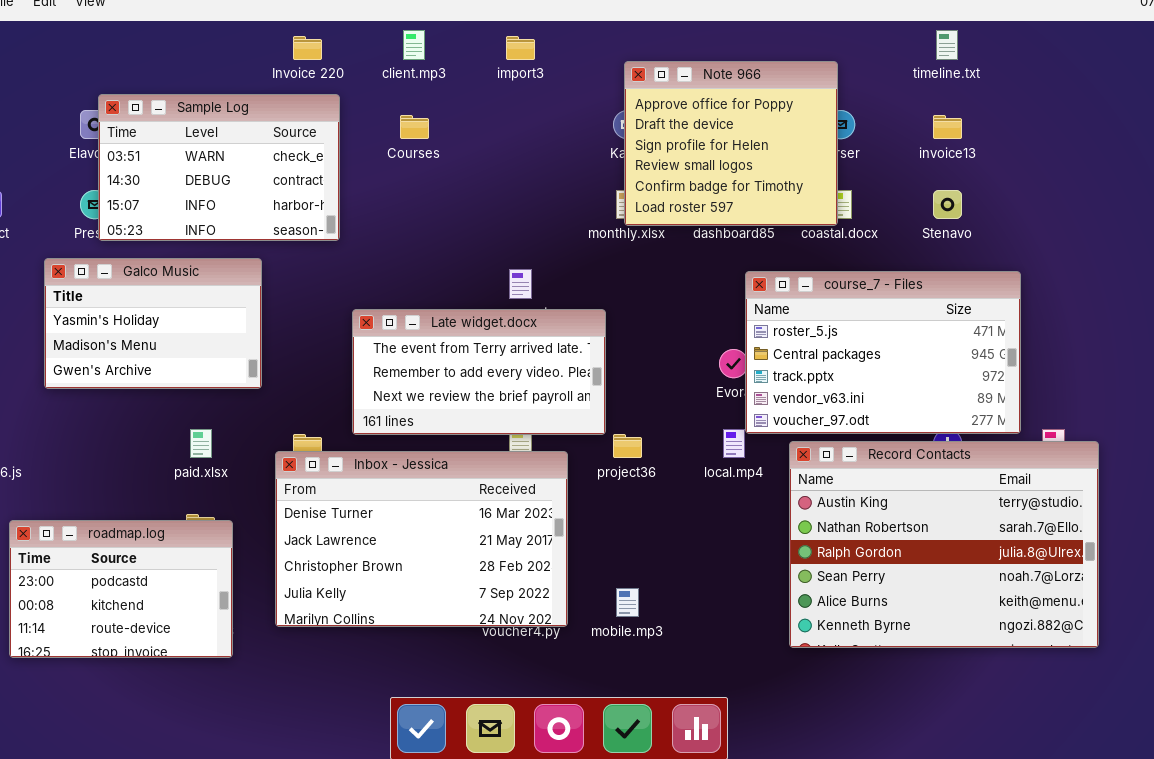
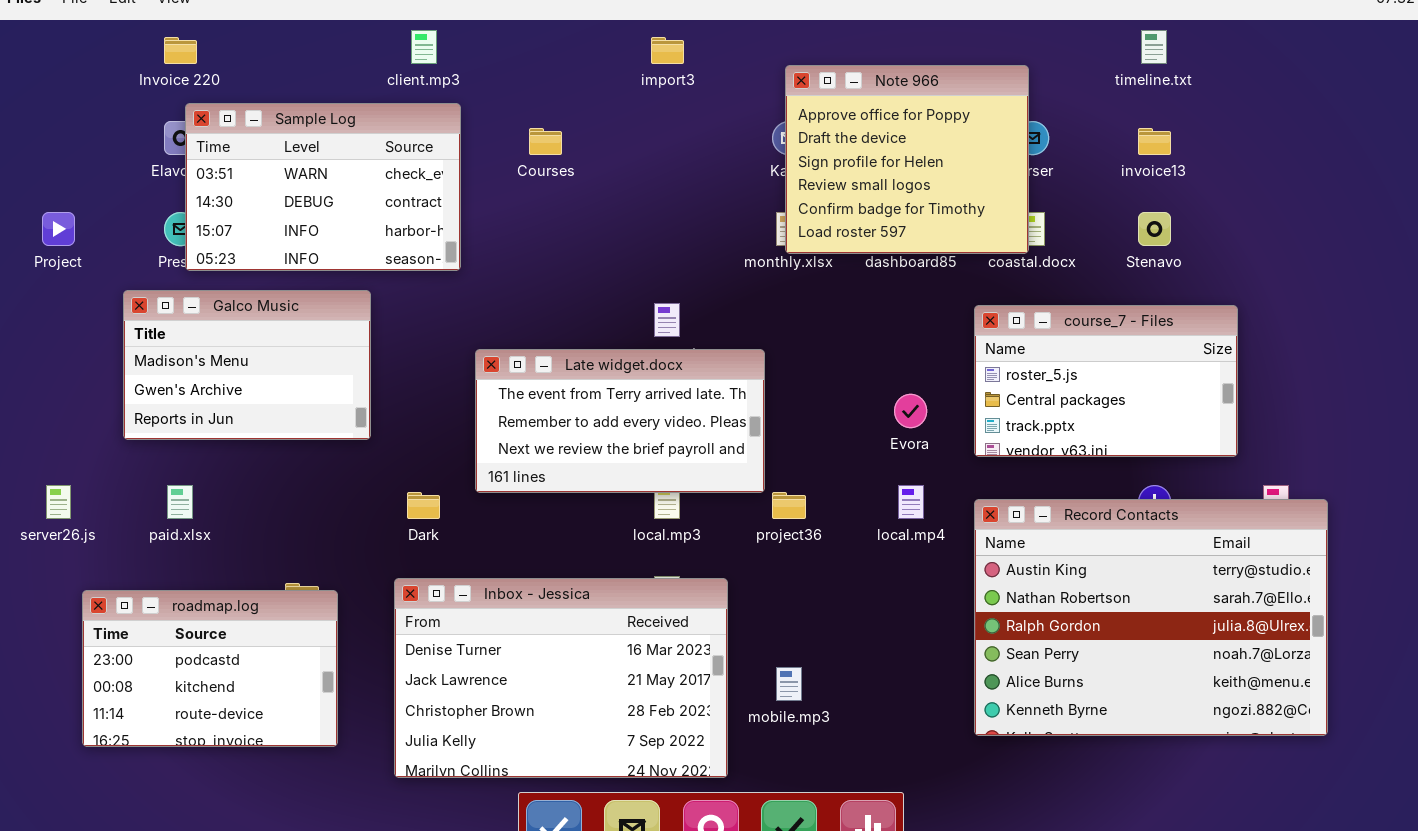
client.mp3: [403,30,425,60] -> [411,30,437,64], moved
Invoice 220: [293,36,322,60] -> [164,37,197,64], moved
Galco Music: [44,258,262,389] -> [123,290,371,440], scrolled down 1 row
course_7 - Files: [745,271,1021,434] -> [974,305,1238,457], resized
paid.xlsx: [190,429,212,458] -> [167,485,193,519], moved
Inbox - Jessica: [275,451,568,627] -> [394,578,728,778], moved

